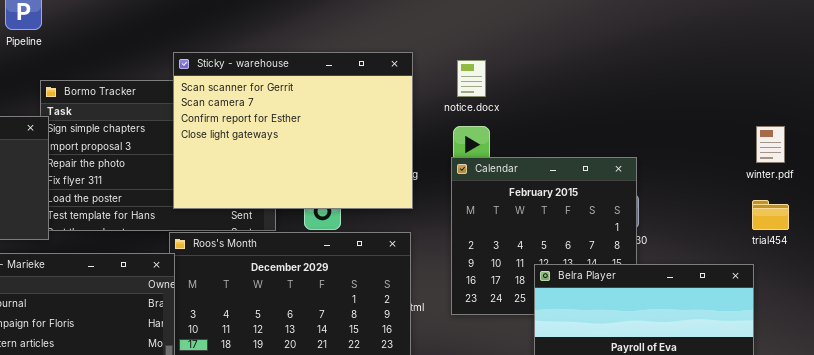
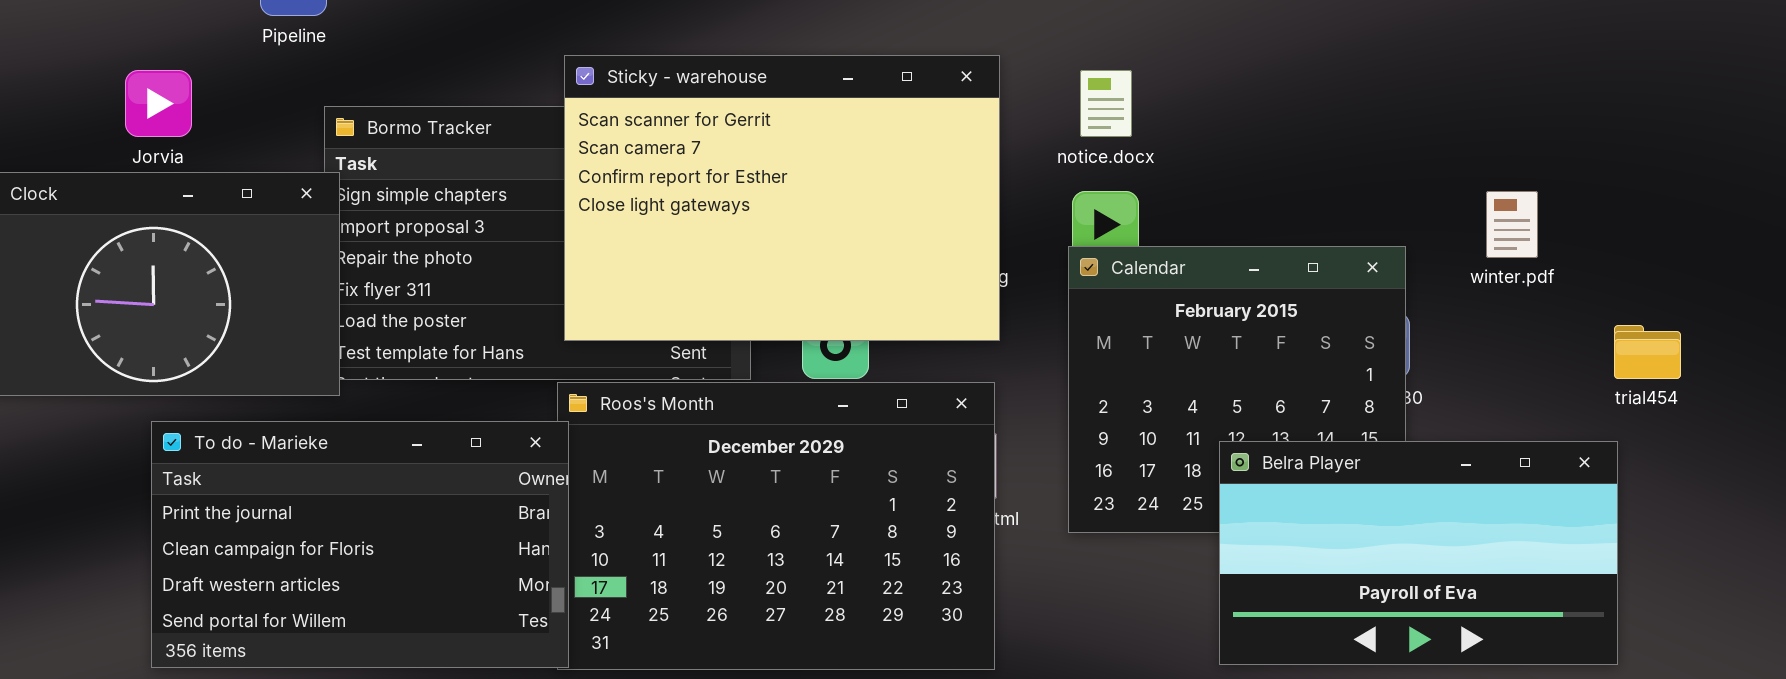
winter.pdf: [756,126,785,163] -> [1486,191,1538,258], moved

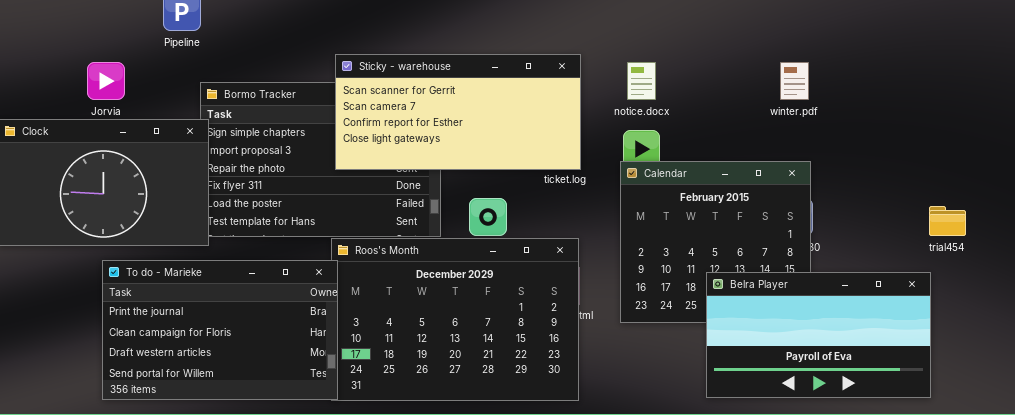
Sticky - warehouse: [564,55,1000,341] -> [335,54,581,170], resized
winter.pdf: [1486,191,1538,258] -> [780,62,809,100], moved

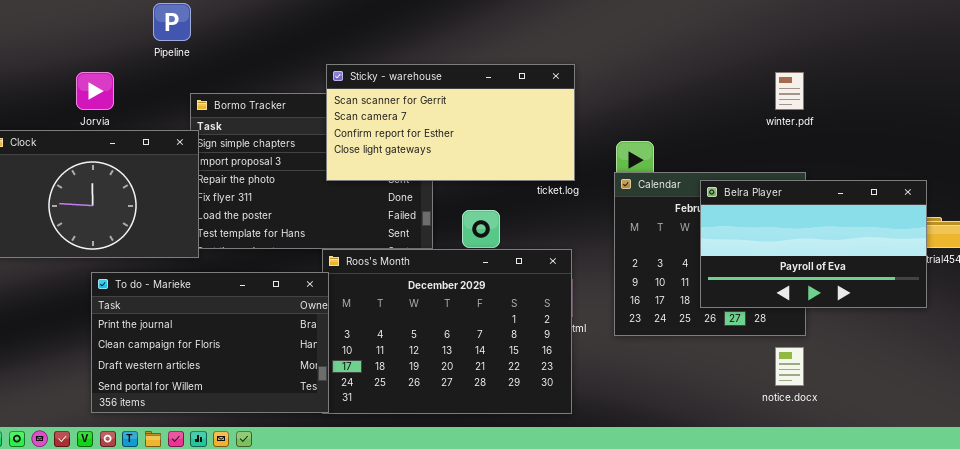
notice.docx: [627,62,656,100] -> [775,347,804,386], moved
Belra Player: [706,272,931,398] -> [700,180,927,308], moved

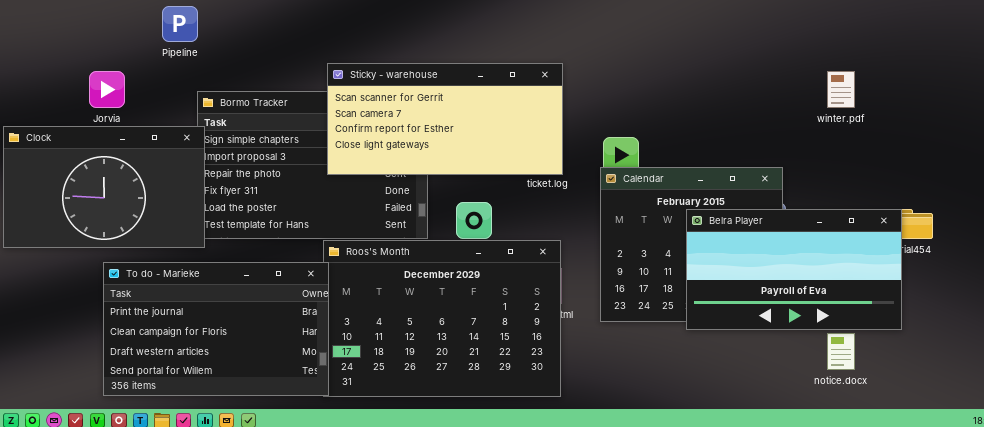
winter.pdf: [775,72,804,110] -> [827,71,855,108], moved
Belra Player: [700,180,927,308] -> [686,209,902,330], moved
notice.docx: [775,347,804,386] -> [827,333,855,370], moved

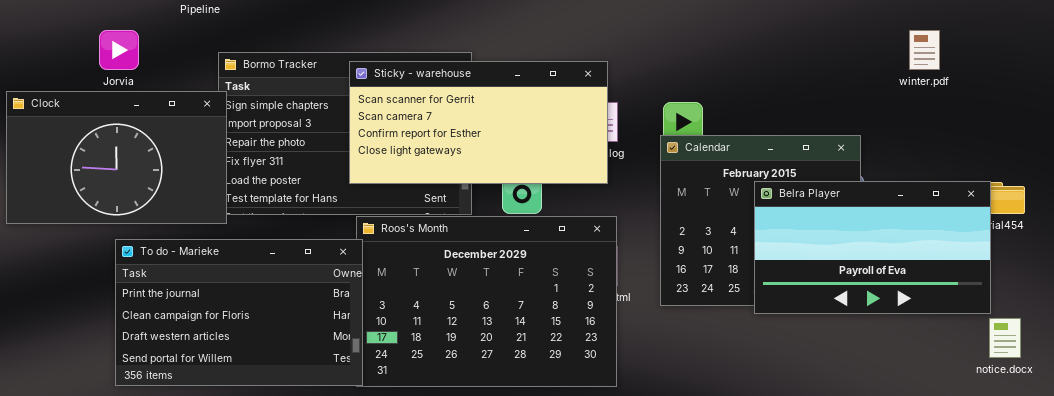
Sticky - warehouse: [327,63,563,175] -> [349,61,608,184], moved
notice.docx: [827,333,855,370] -> [989,318,1021,358], moved

